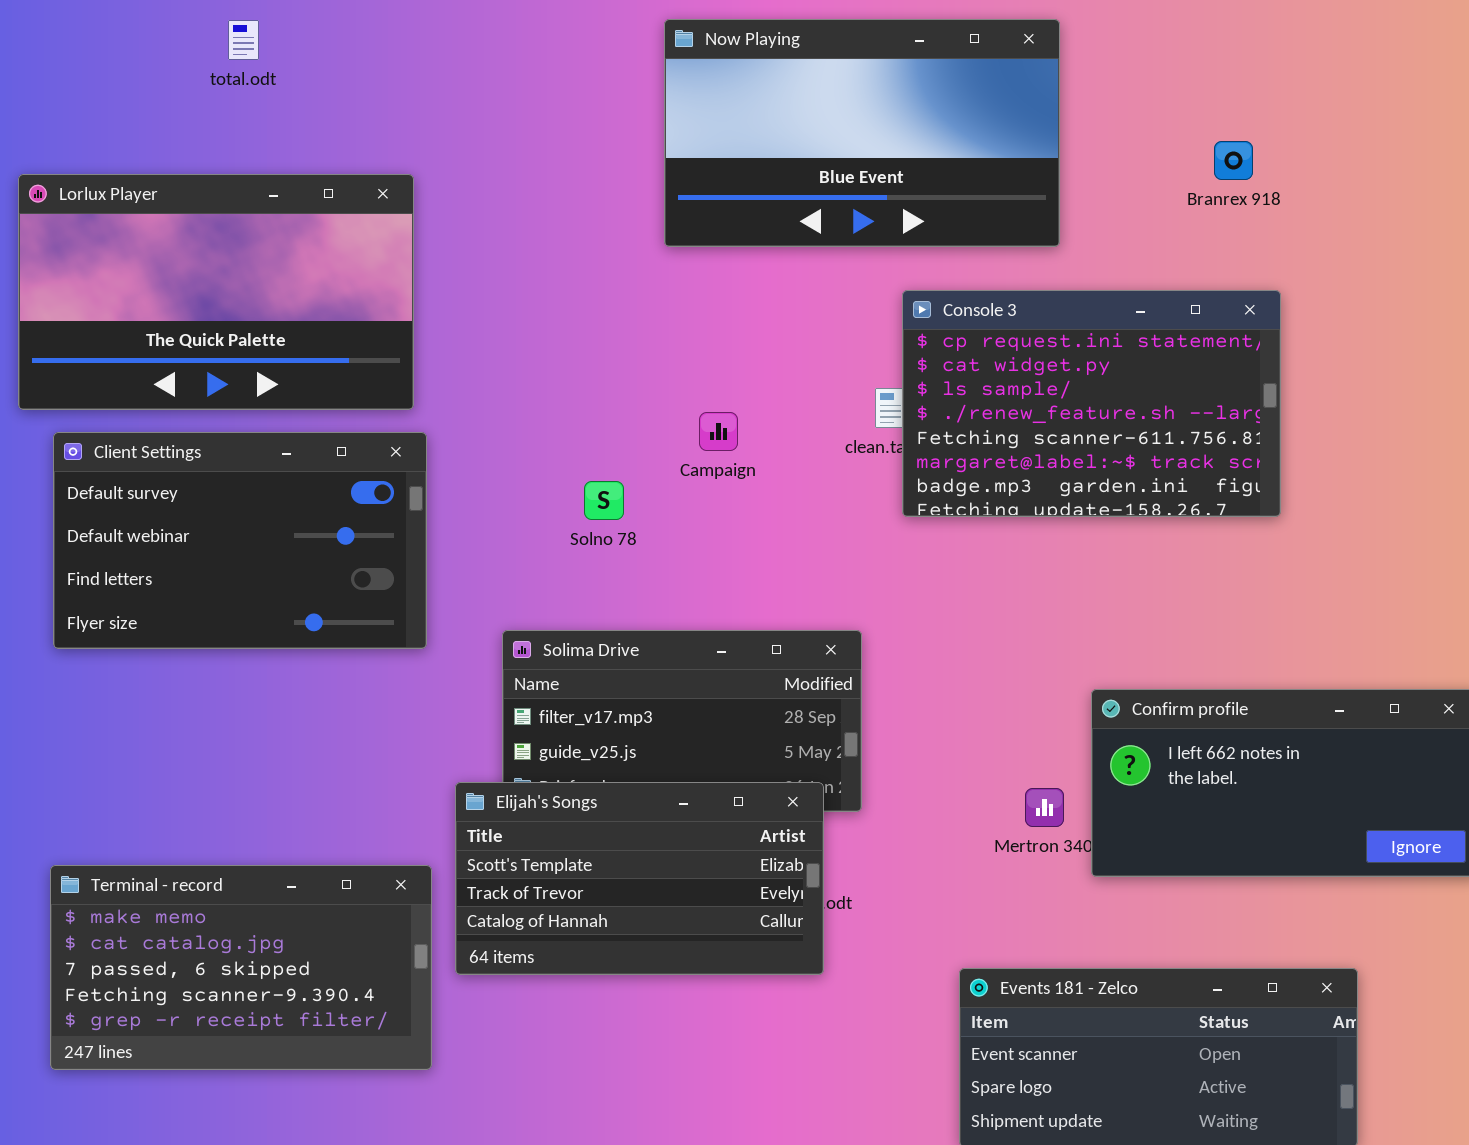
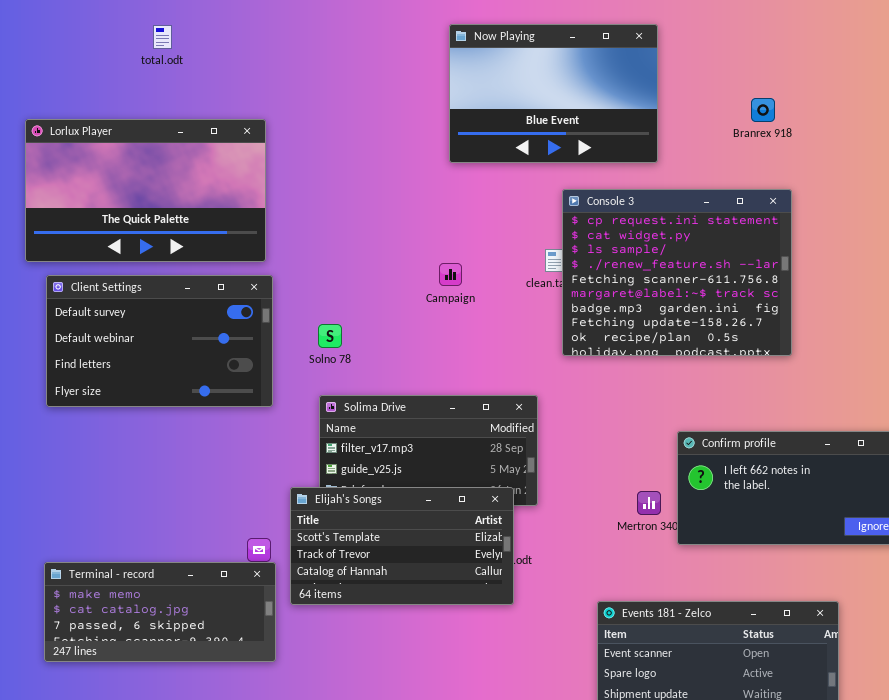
Now Playing: [664,19,1060,247] -> [449,24,658,163], resized
Console 3: [902,290,1281,517] -> [562,189,792,356], resized
Solno 78: [584,481,624,520] -> [318,324,342,348], moved
Terminal - record: [50,865,432,1070] -> [44,562,276,662], resized

